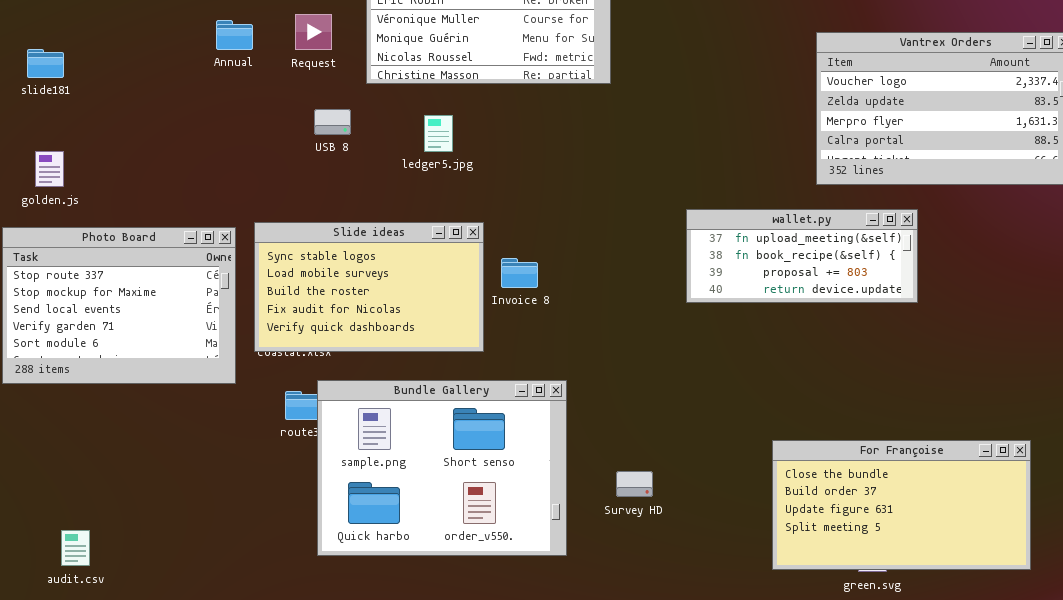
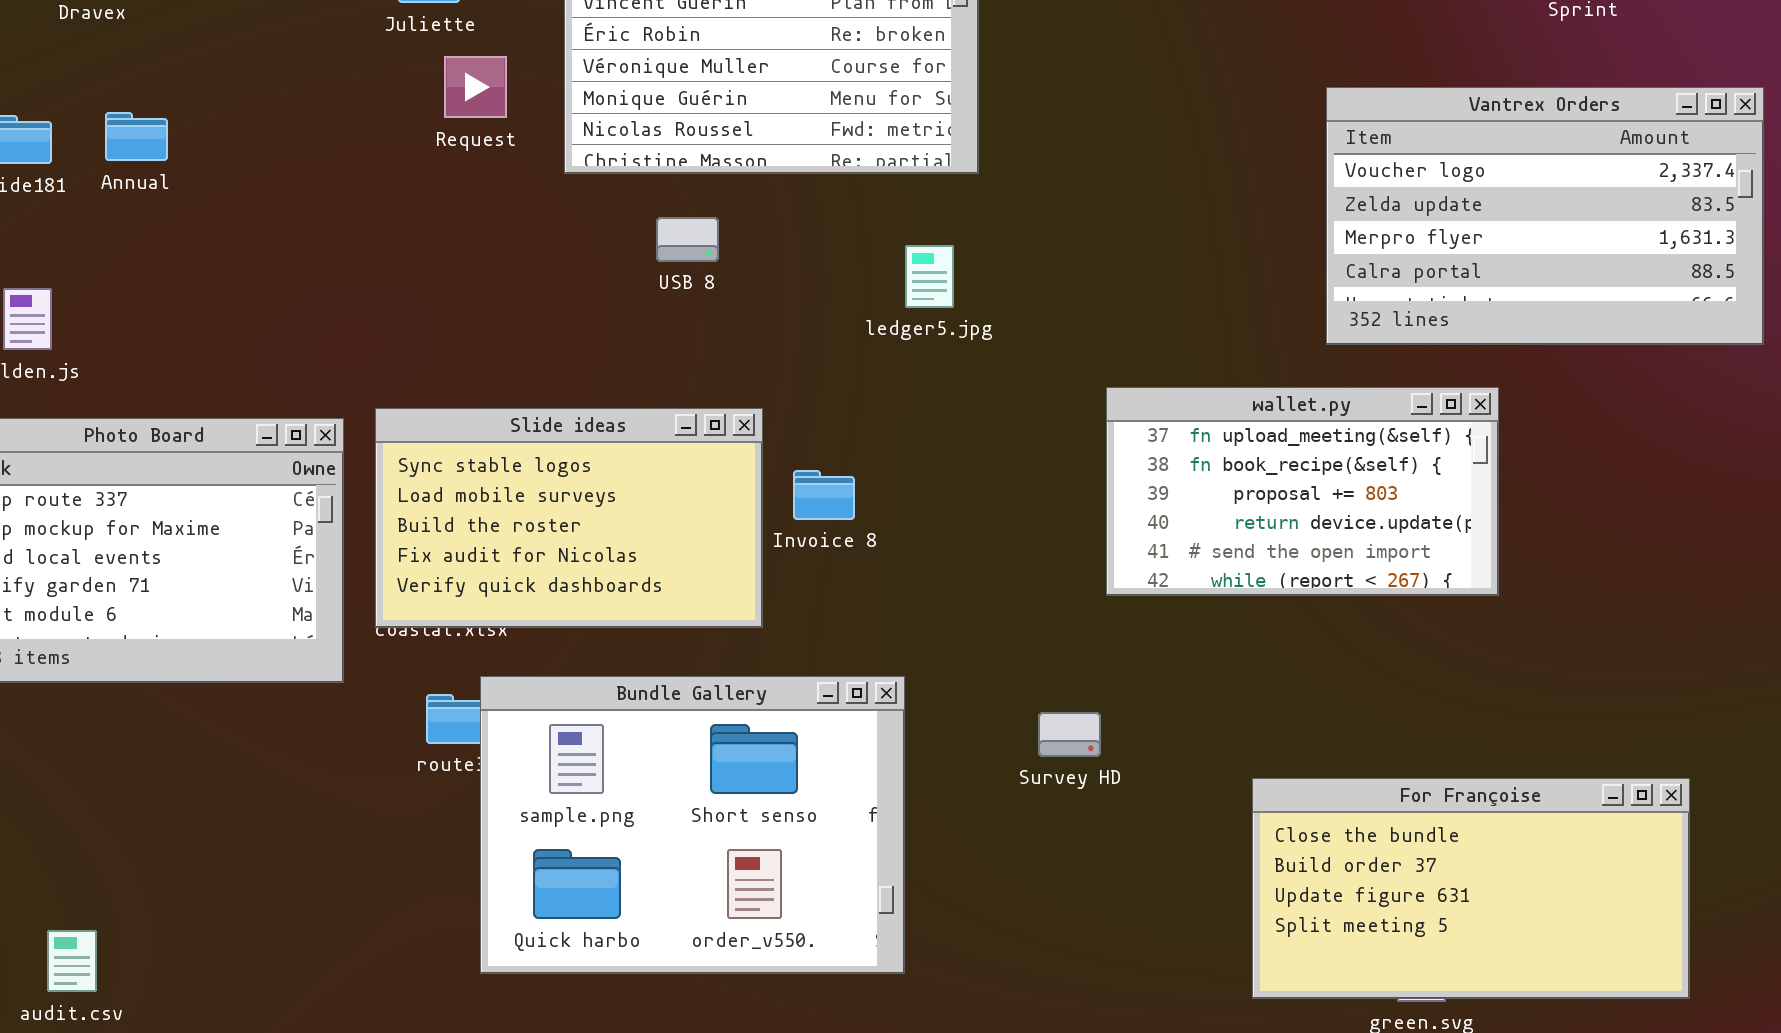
Annual: [216,20,253,50] -> [105,112,168,161], moved
USB 8: [314,109,351,135] -> [656,217,719,262], moved
ledger5.jpg: [424,115,453,152] -> [905,245,954,308], moved
wallet.py: [686,209,918,303] -> [1106,387,1499,596], resized
Survey HD: [616,471,653,497] -> [1038,712,1101,757], moved

